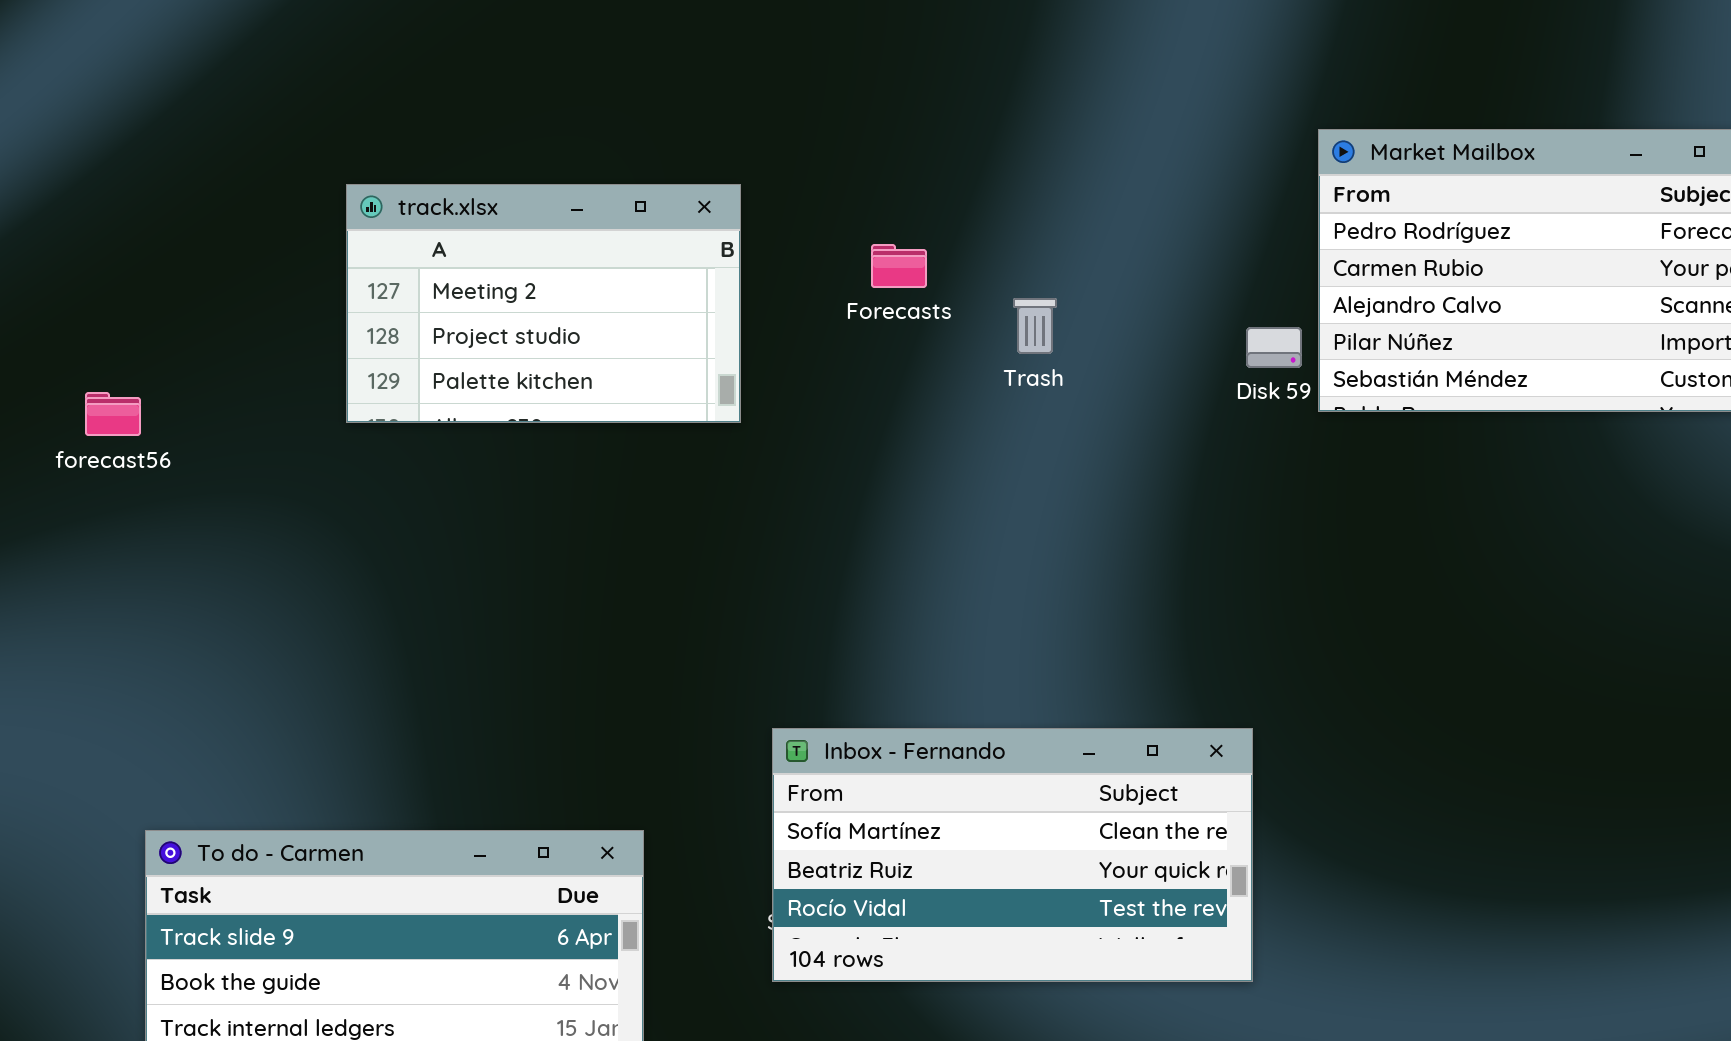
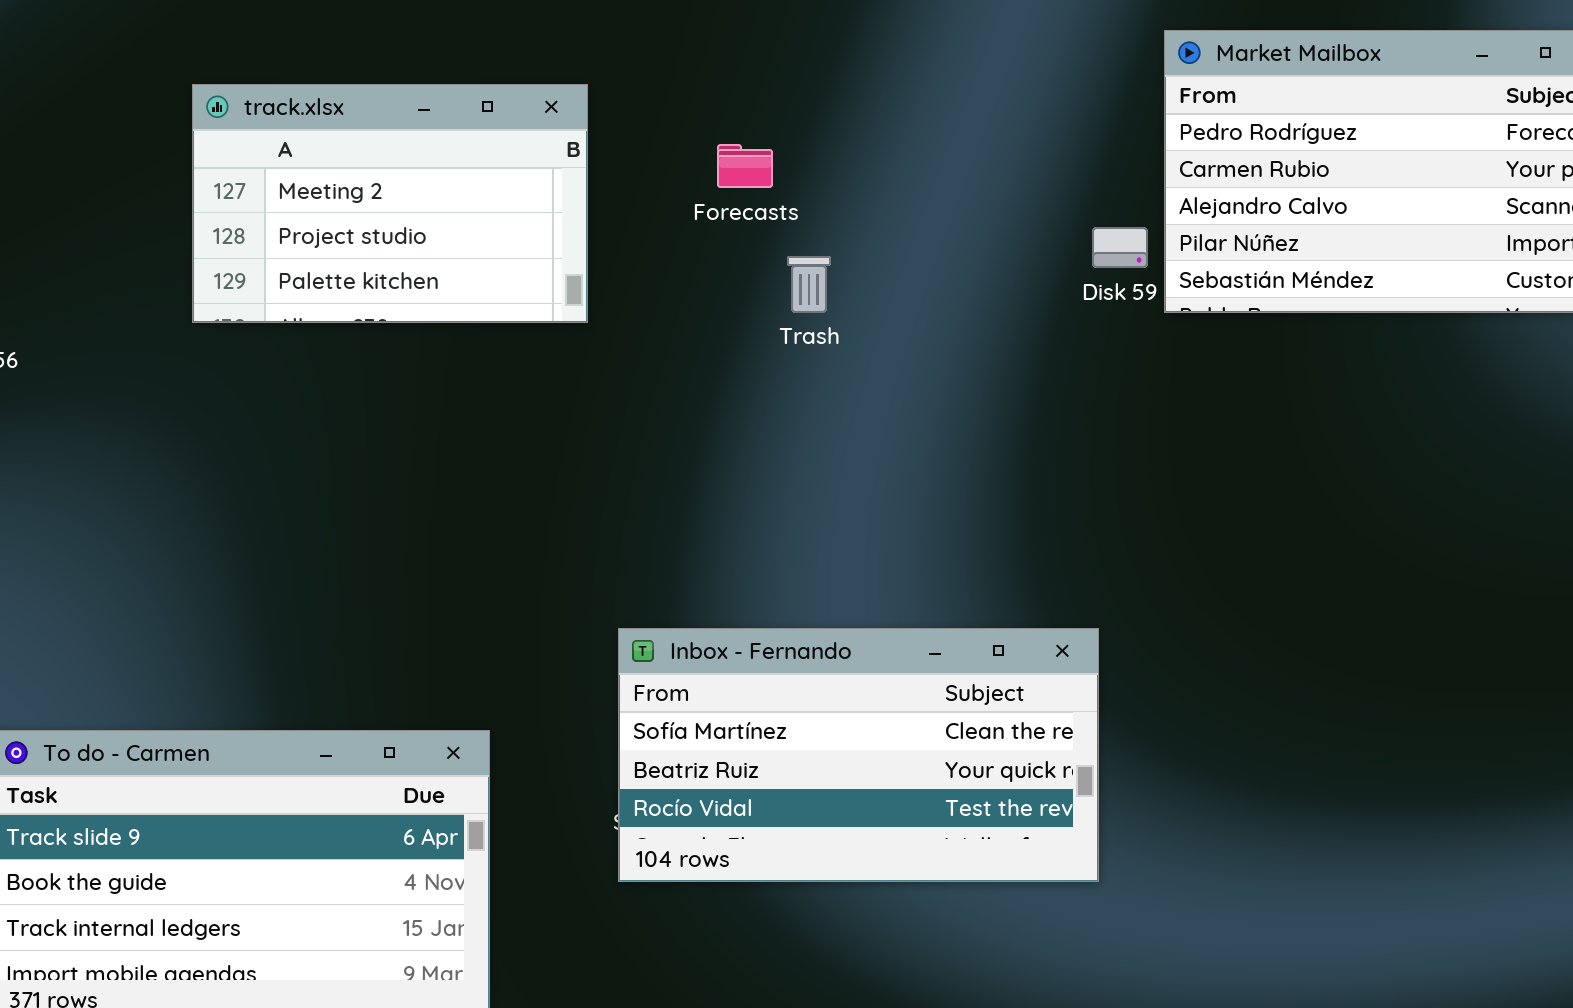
Trash: [1013,298,1057,354] -> [787,256,831,313], moved

